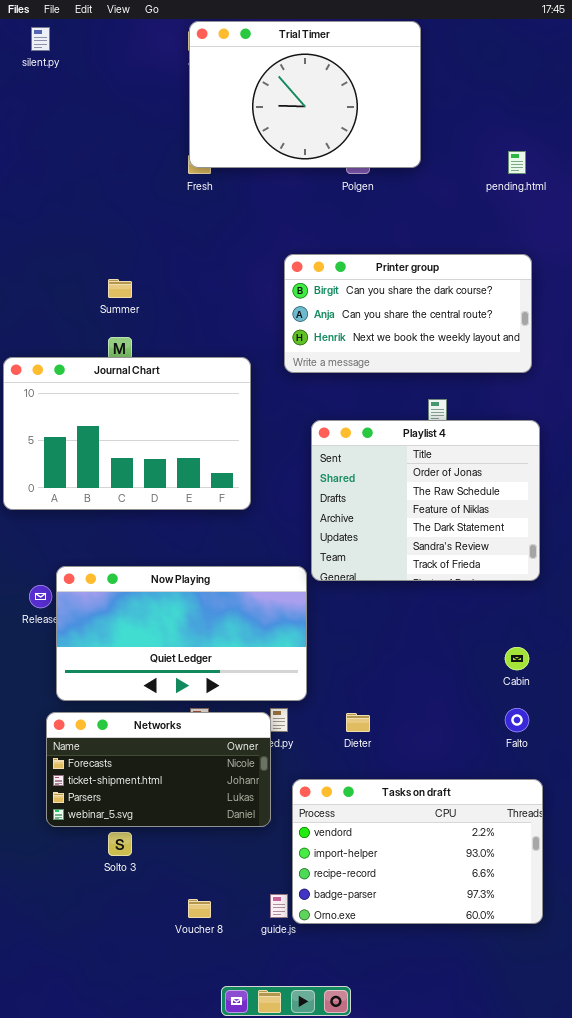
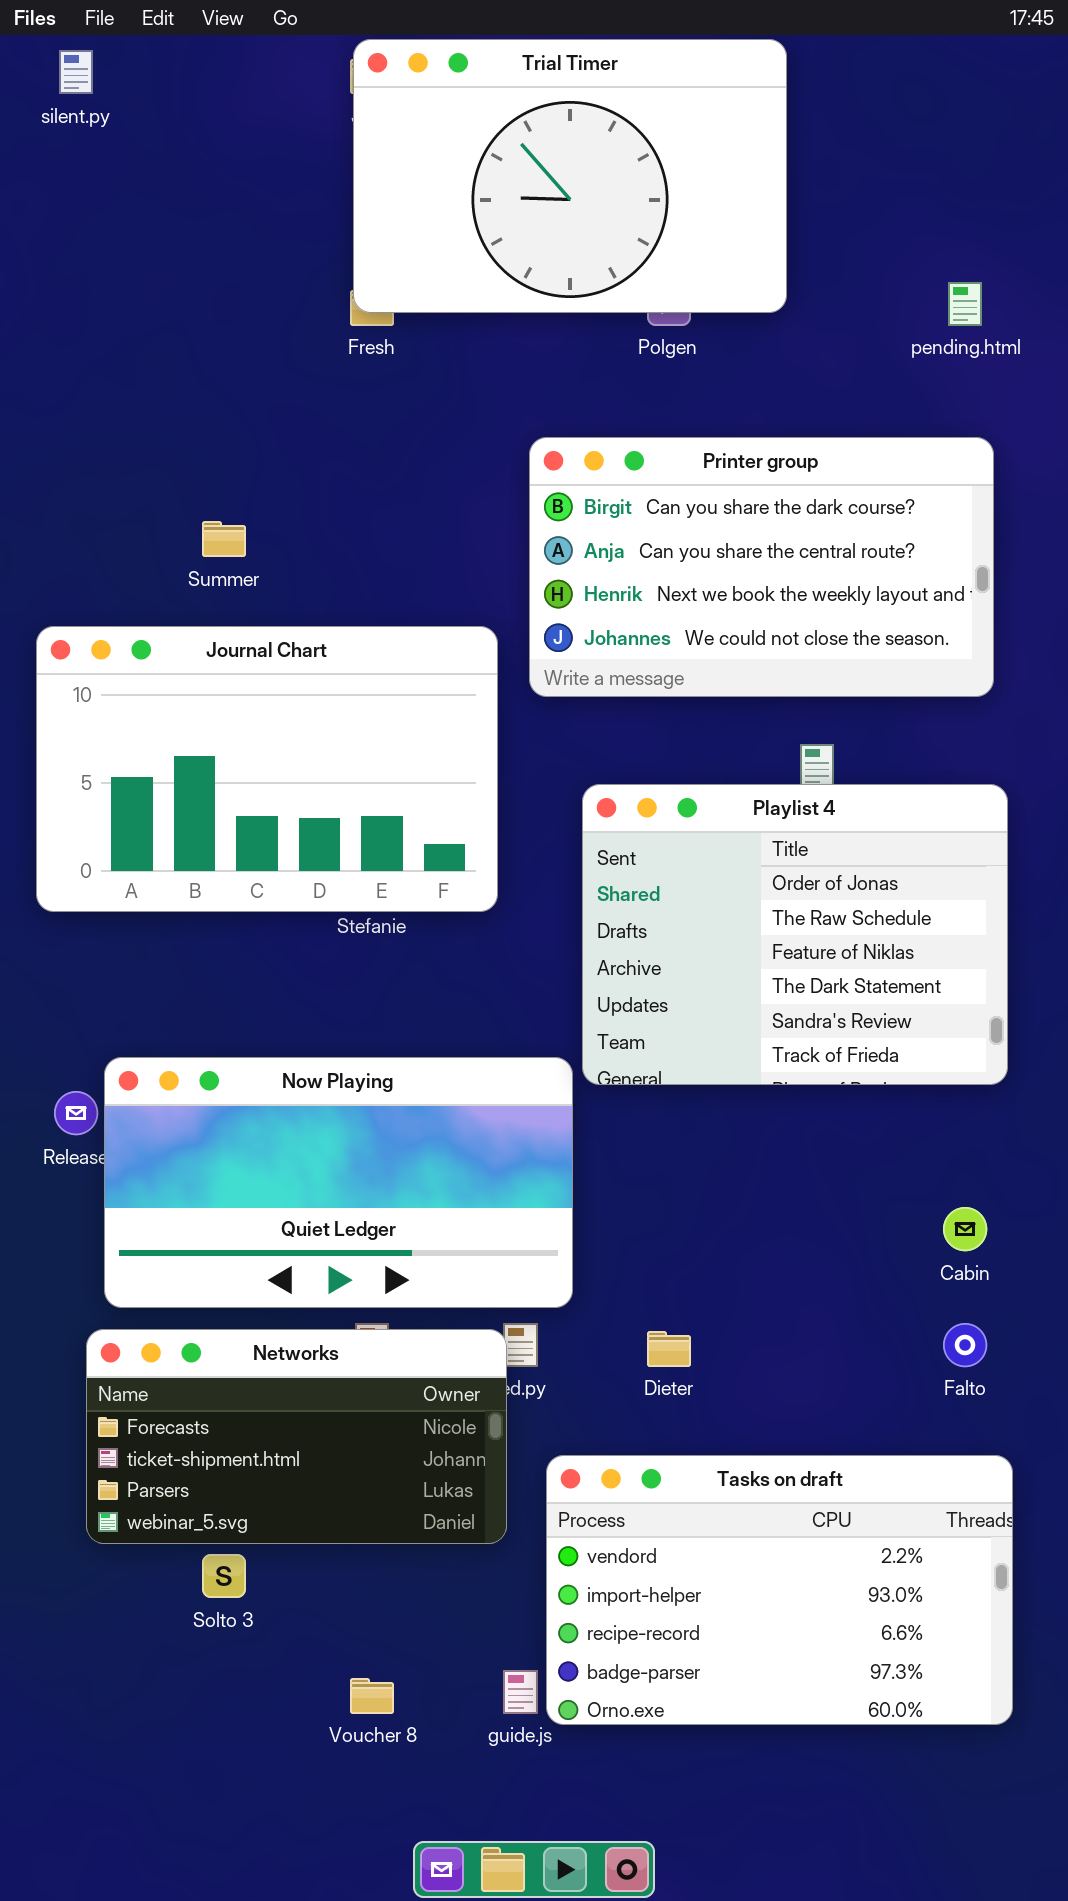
Printer group: [284,254,532,373] -> [529,437,994,697], resized
Journal Chart: [3,357,251,510] -> [36,626,498,912], moved

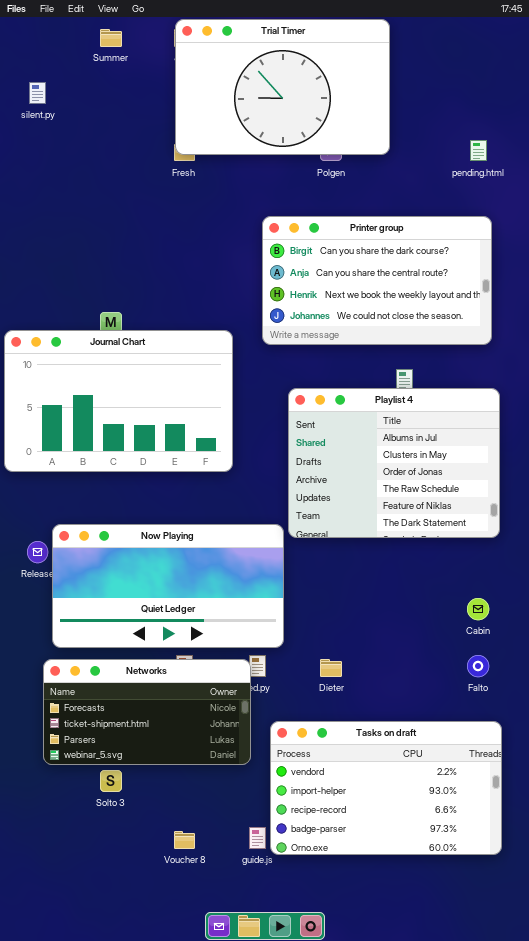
silent.py: [59,50,93,94] -> [29,82,46,104], moved
Summer: [202,521,246,557] -> [100,29,122,47], moved
Journal Chart: [36,626,498,912] -> [4,330,233,472], moved
Playlist 4: [582,784,1008,1085] -> [288,388,500,538], scrolled up 2 rows

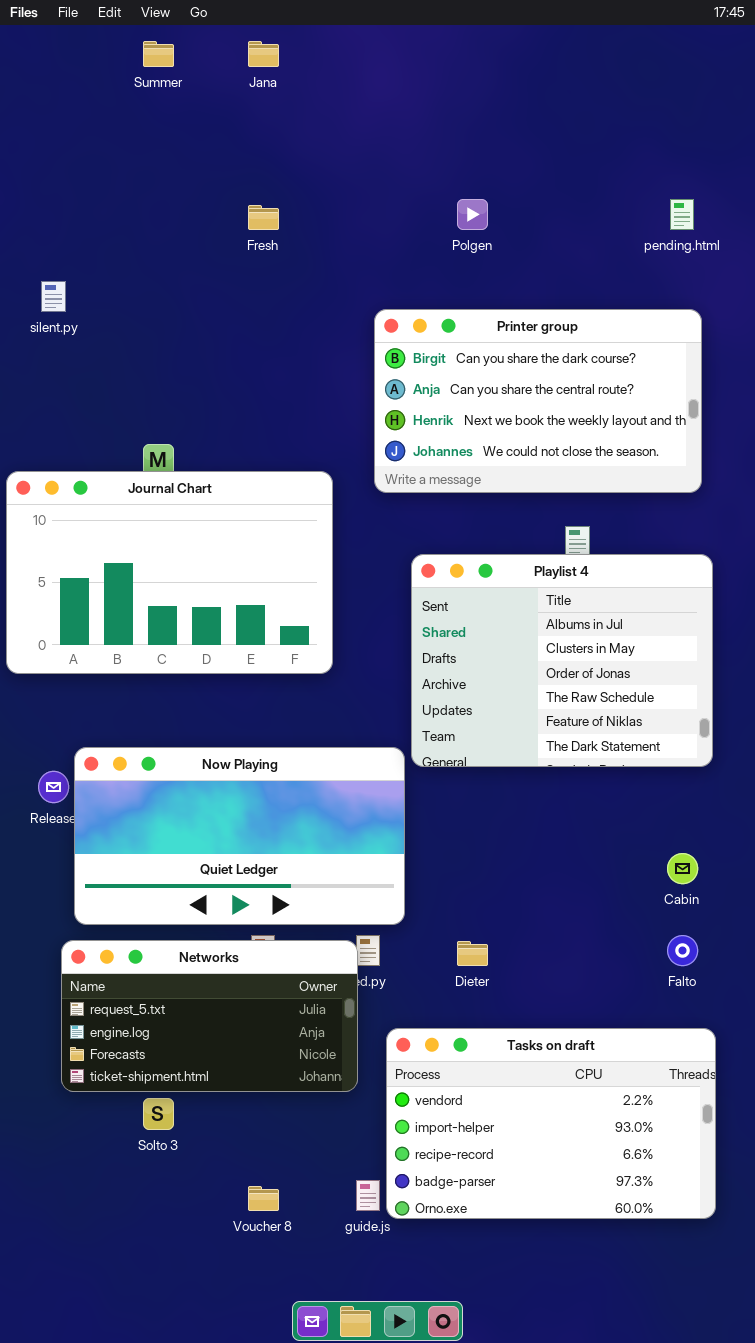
Trial Timer: [175,19,390,155] -> none, closed
silent.py: [29,82,46,104] -> [41,281,66,312], moved
Networks: [43,659,251,765] -> [61,940,358,1092], scrolled up 2 rows

